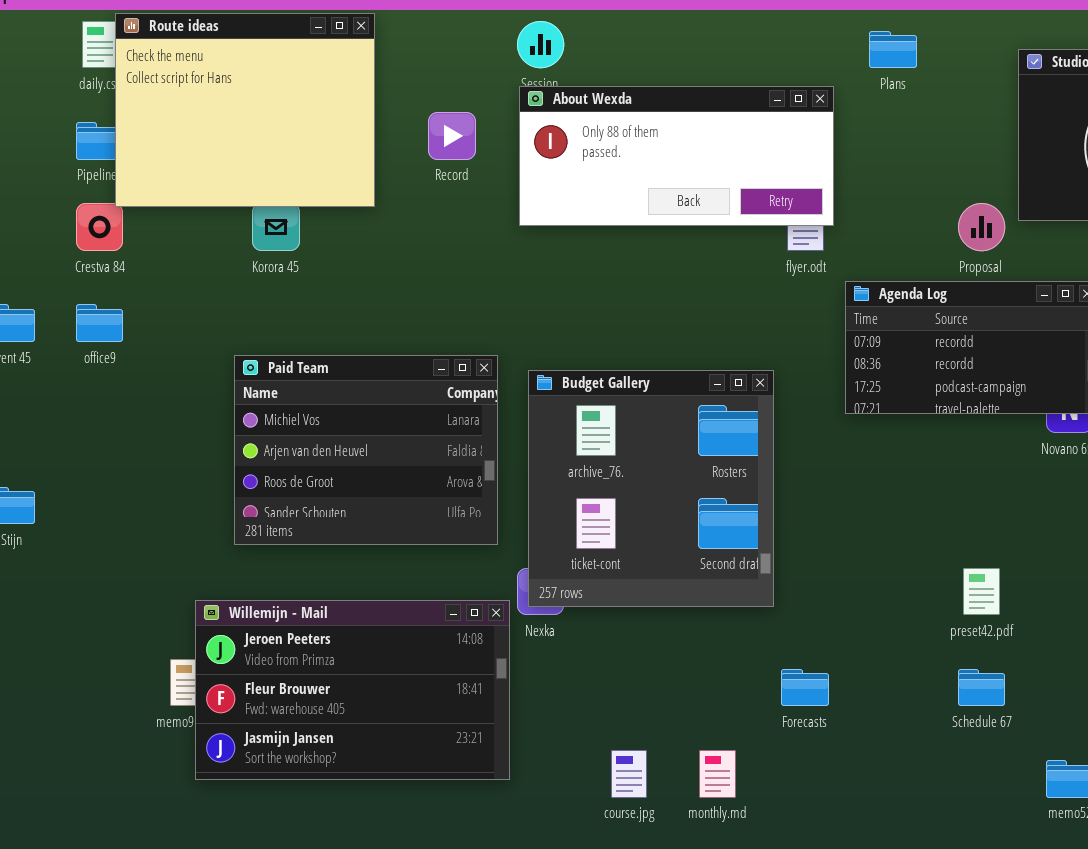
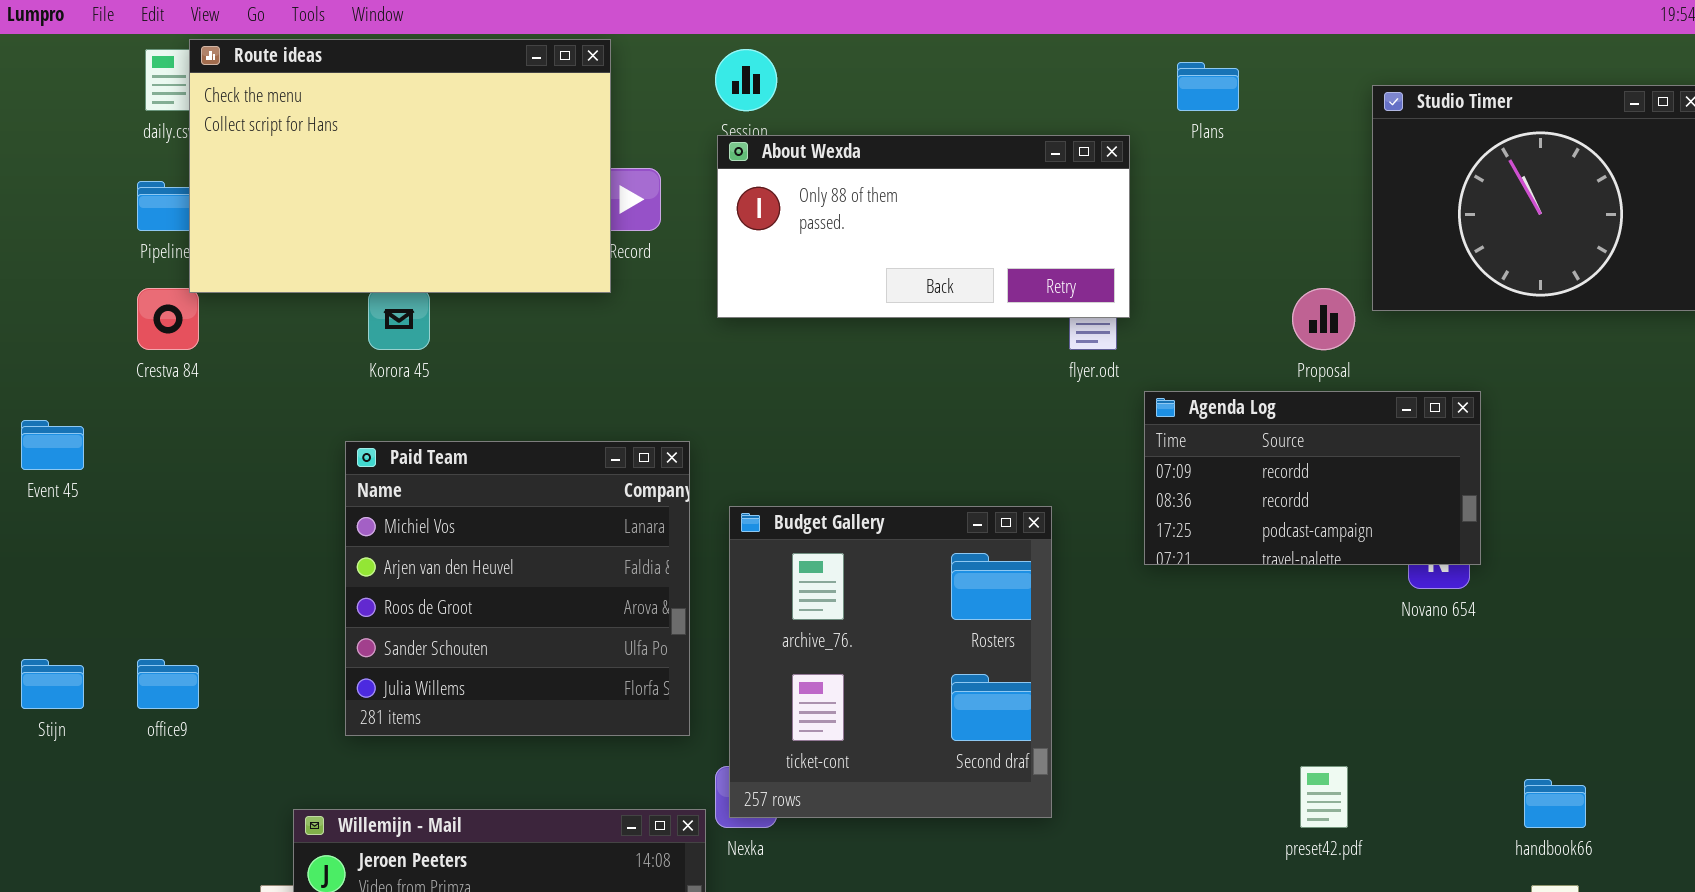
Route ideas: [115,13,375,207] -> [189,39,611,293], resized
office9: [76,304,123,342] -> [137,659,199,709], moved
Paid Team: [234,355,498,545] -> [345,441,690,736], resized

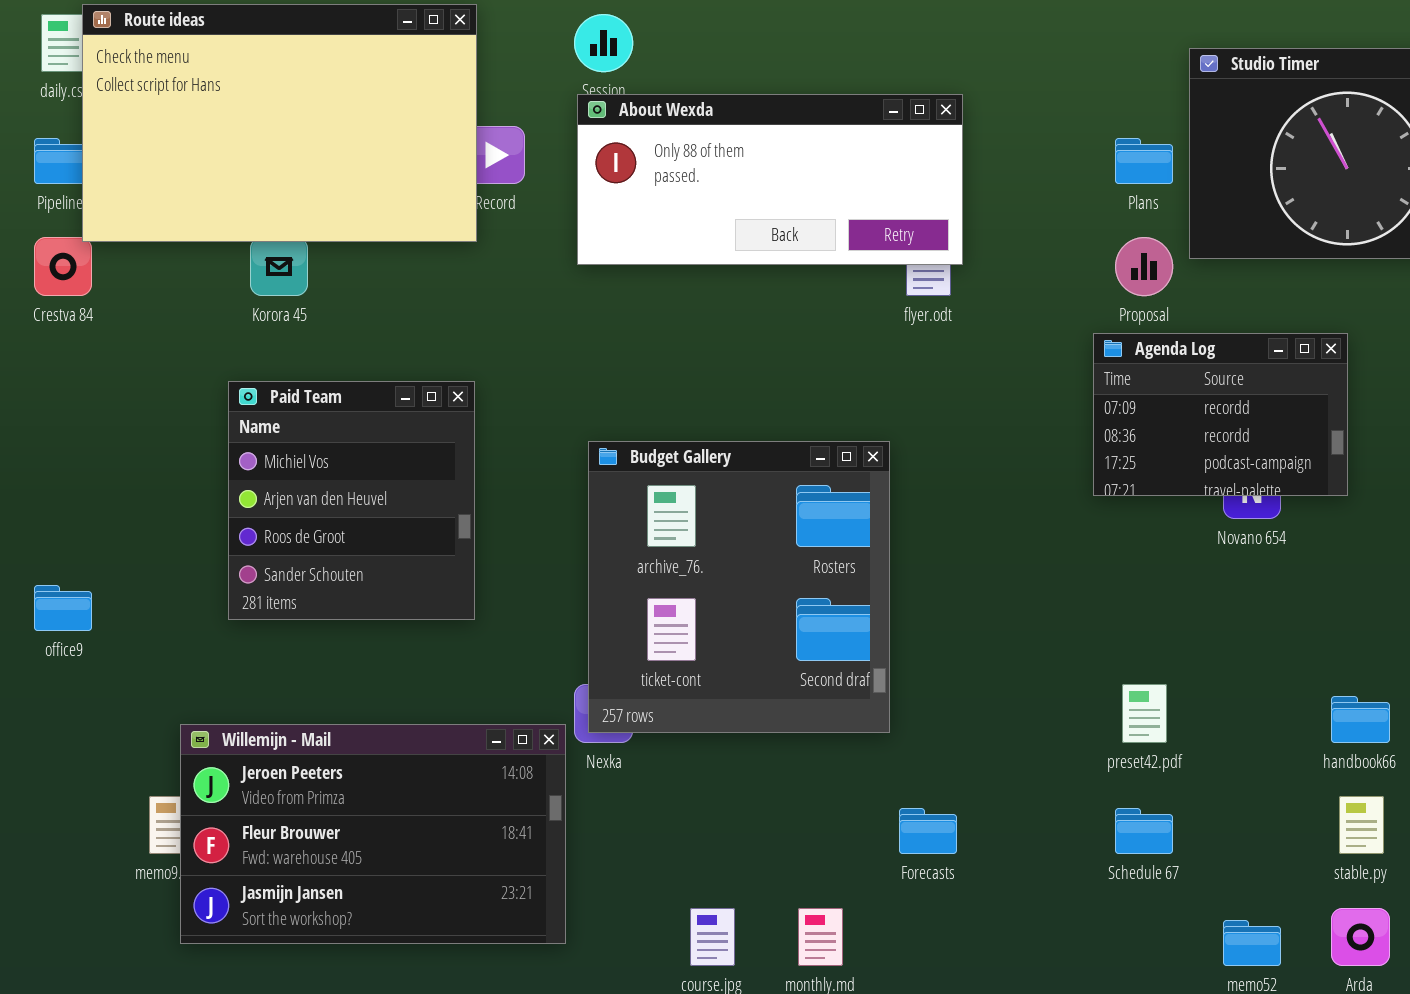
Plans: [1177,62,1239,111] -> [1115,138,1173,184], moved
Agenda Log: [1144,391,1481,565] -> [1093,333,1348,496], moved, resized
Paid Team: [345,441,690,736] -> [228,381,475,620], resized

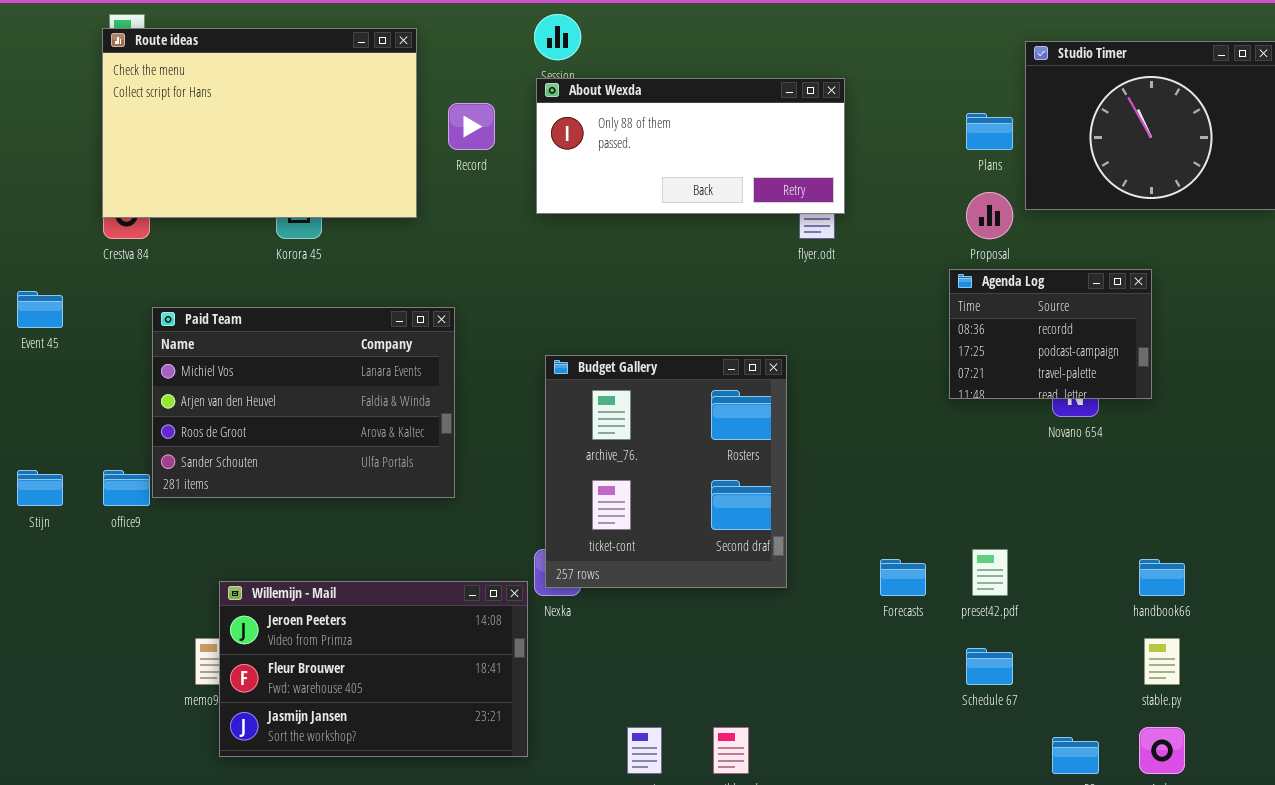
Route ideas: [82,4,477,242] -> [102,28,417,218], moved
Agenda Log: [1093,333,1348,496] -> [949,269,1152,399], scrolled down 1 row
Paid Team: [228,381,475,620] -> [152,307,455,498], resized
Forecasts: [899,808,957,854] -> [880,559,926,596], moved

